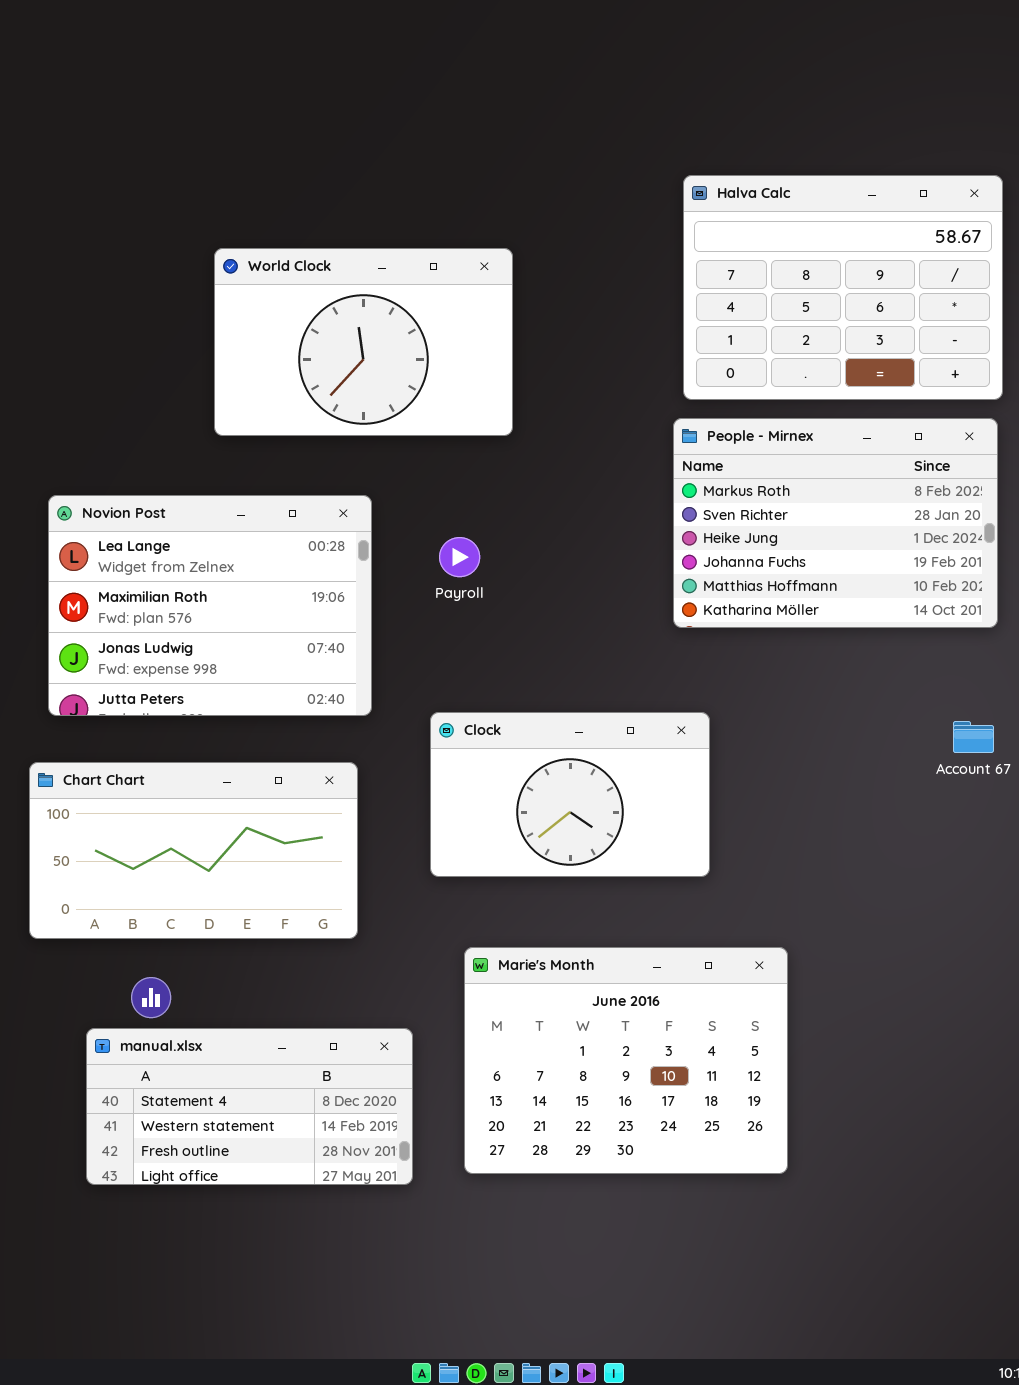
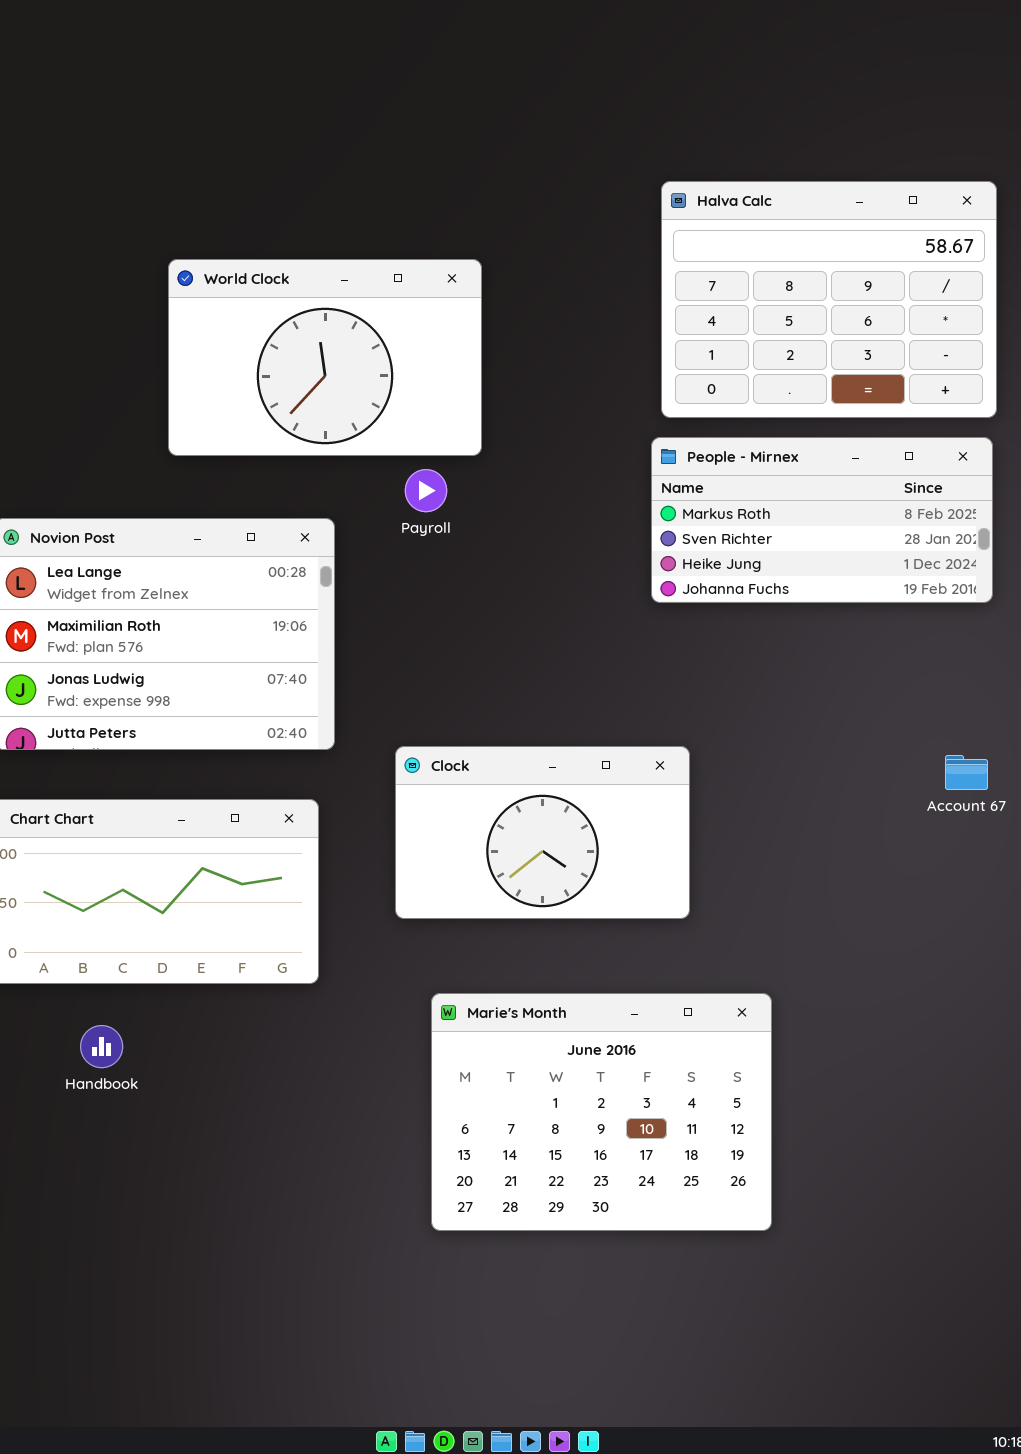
People - Mirnex: [673,418,998,628] -> [651,437,993,603], resized
Payroll: [439,537,480,577] -> [405,469,447,512], moved
manual.xlsx: [86,1028,413,1185] -> none, closed

